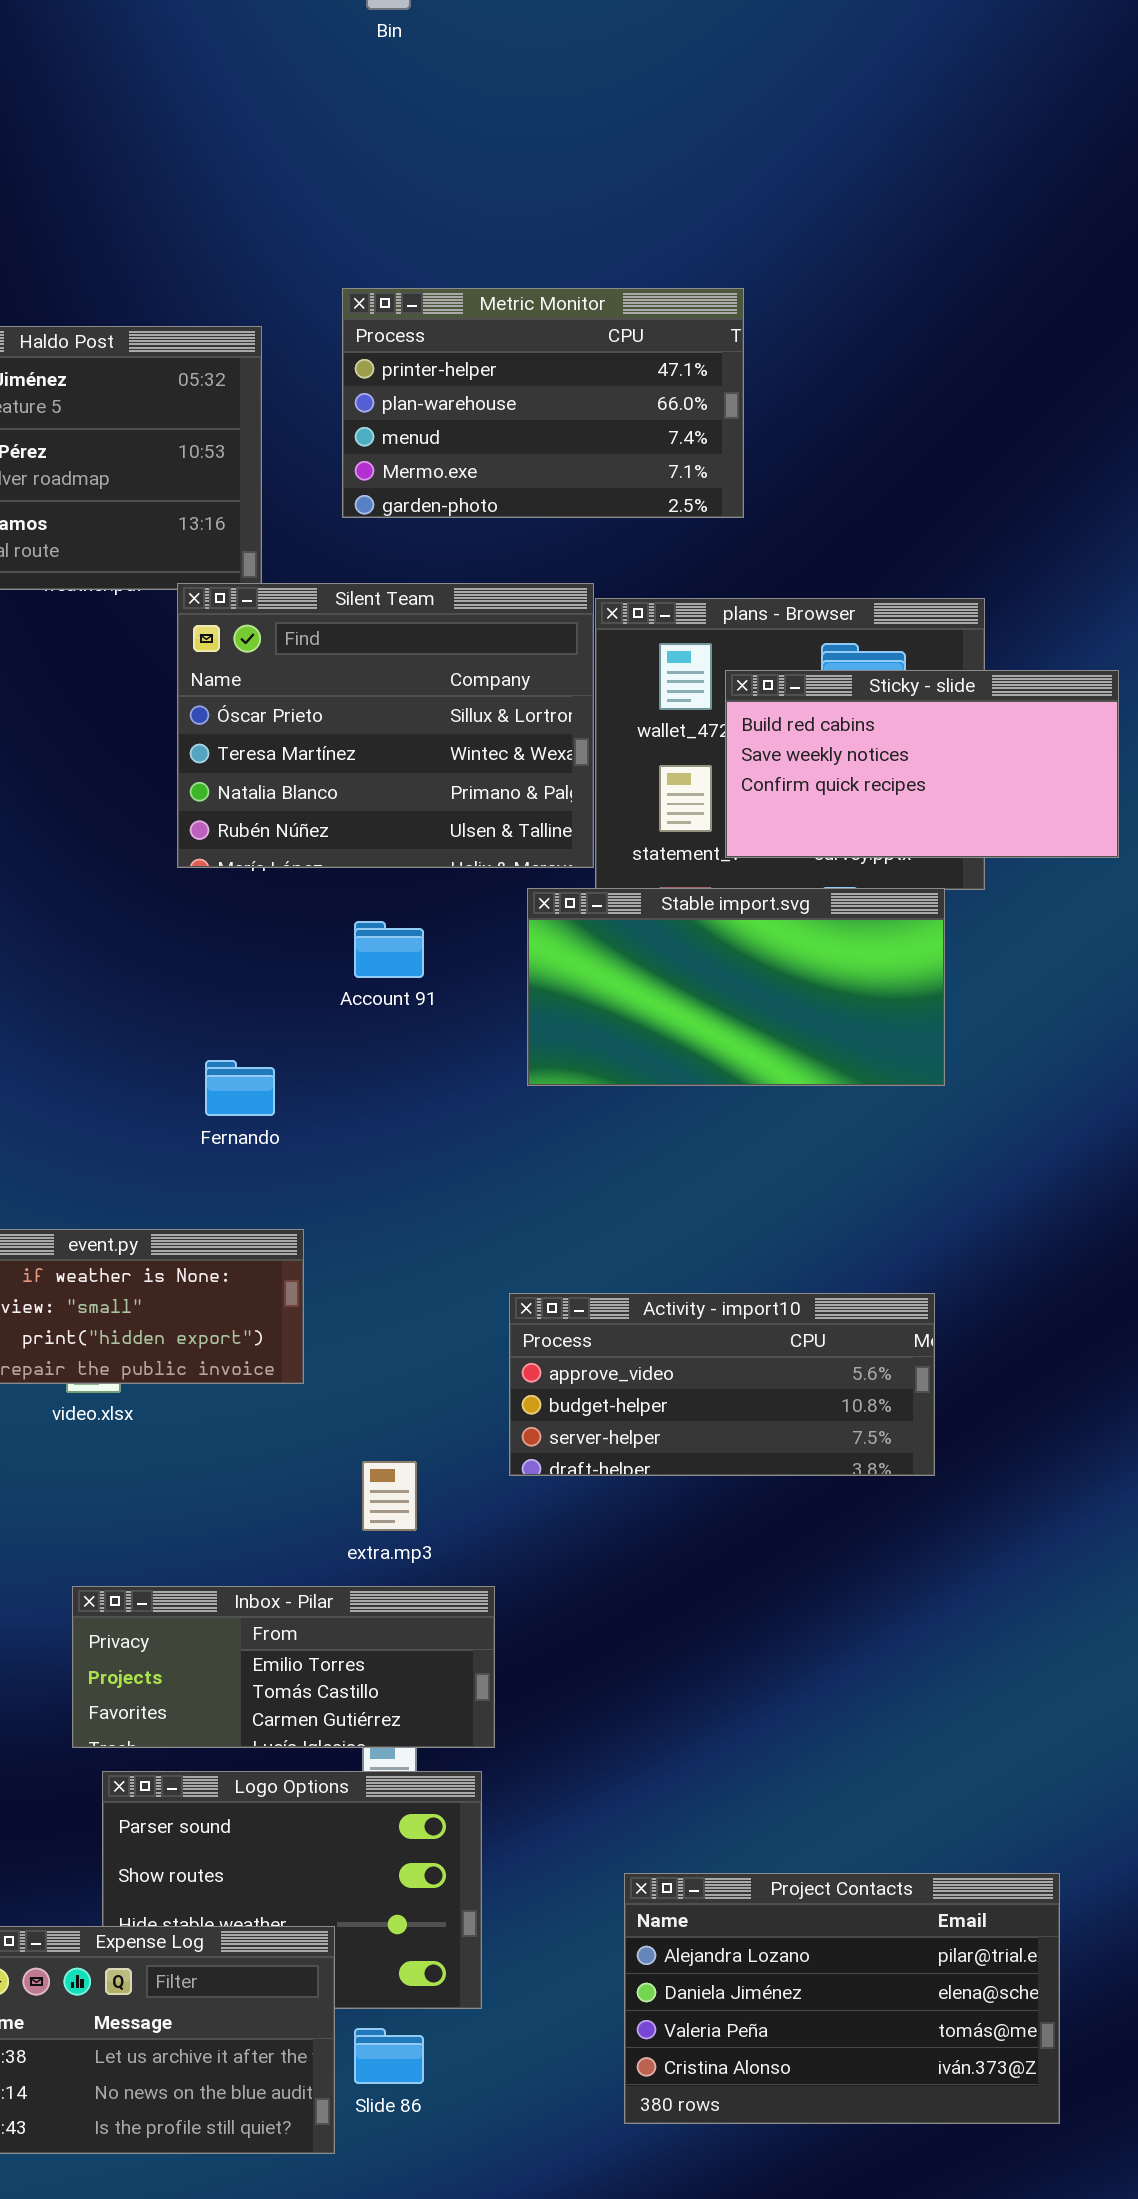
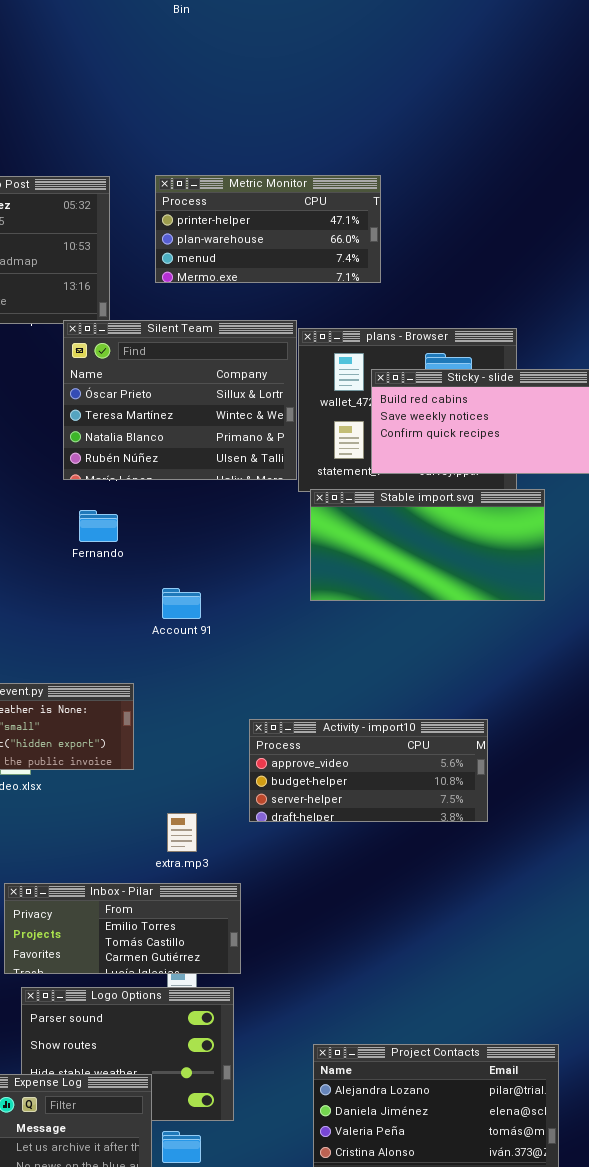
Metric Monitor: [342,288,744,518] -> [155,175,381,283], resized
Stable import.svg: [527,888,945,1086] -> [310,489,545,601], moved
Account 91: [354,921,424,978] -> [162,588,201,619], moved
Fernando: [205,1060,275,1116] -> [79,510,118,542], moved

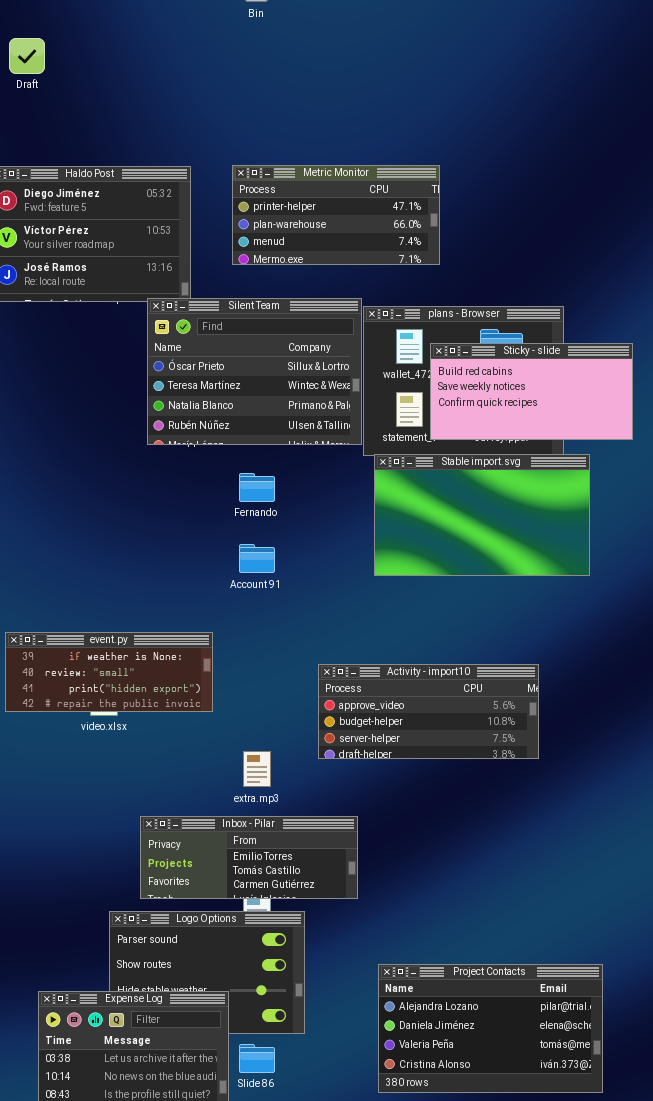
Stable import.svg: [310,489,545,601] -> [374,454,590,576], resized
Fernando: [79,510,118,542] -> [239,473,275,502], moved
Inbox - Pilar: [4,883,241,974] -> [140,816,358,899], moved

